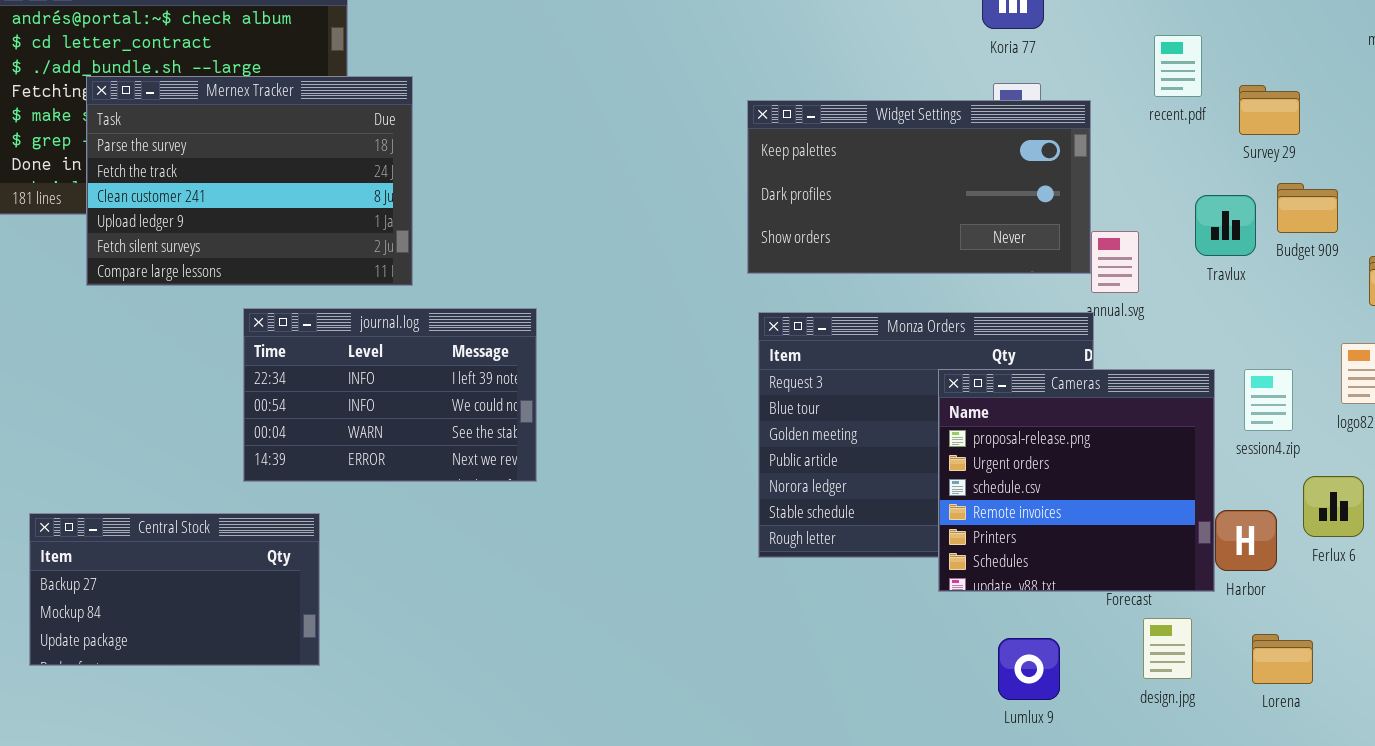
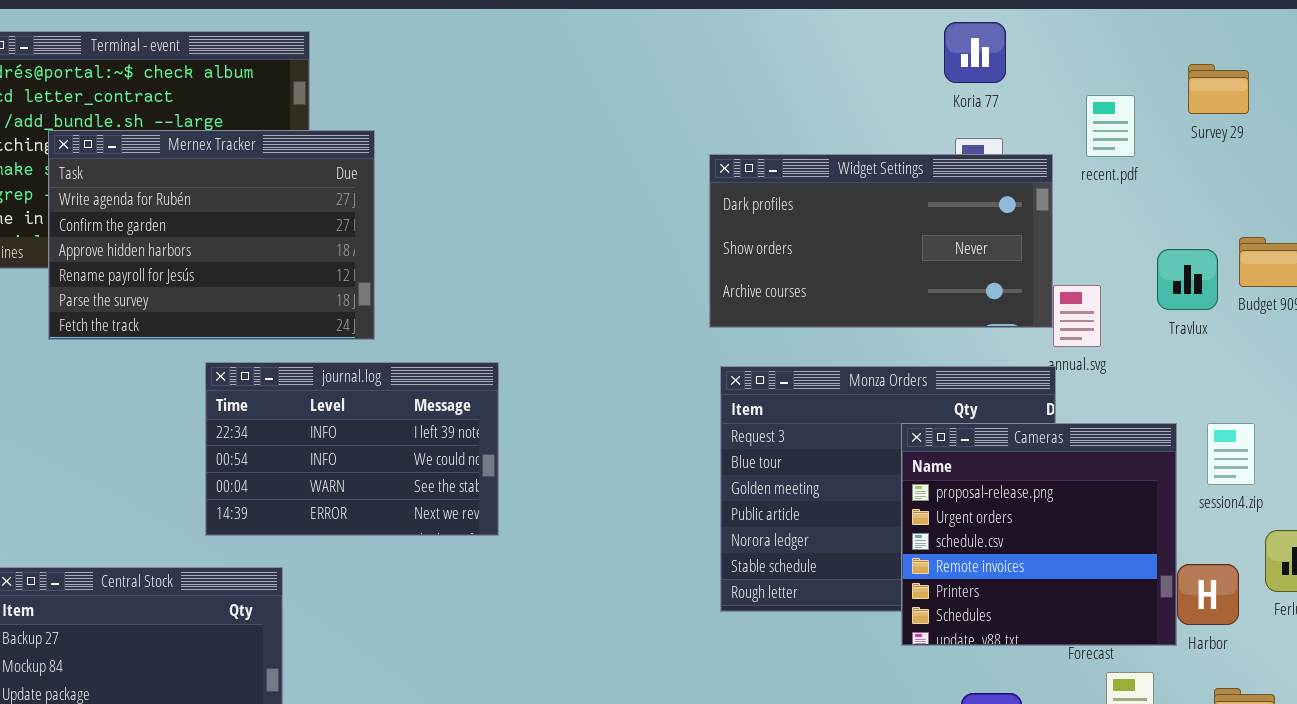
recent.pdf: [1154,35,1202,97] -> [1086,95,1135,157], moved
Mernex Tracker: [86,76,413,286] -> [48,130,375,340], scrolled up 4 rows
Survey 29: [1239,85,1300,135] -> [1188,64,1249,114], moved
Widget Settings: [747,100,1091,274] -> [709,154,1053,328], scrolled down 1 row

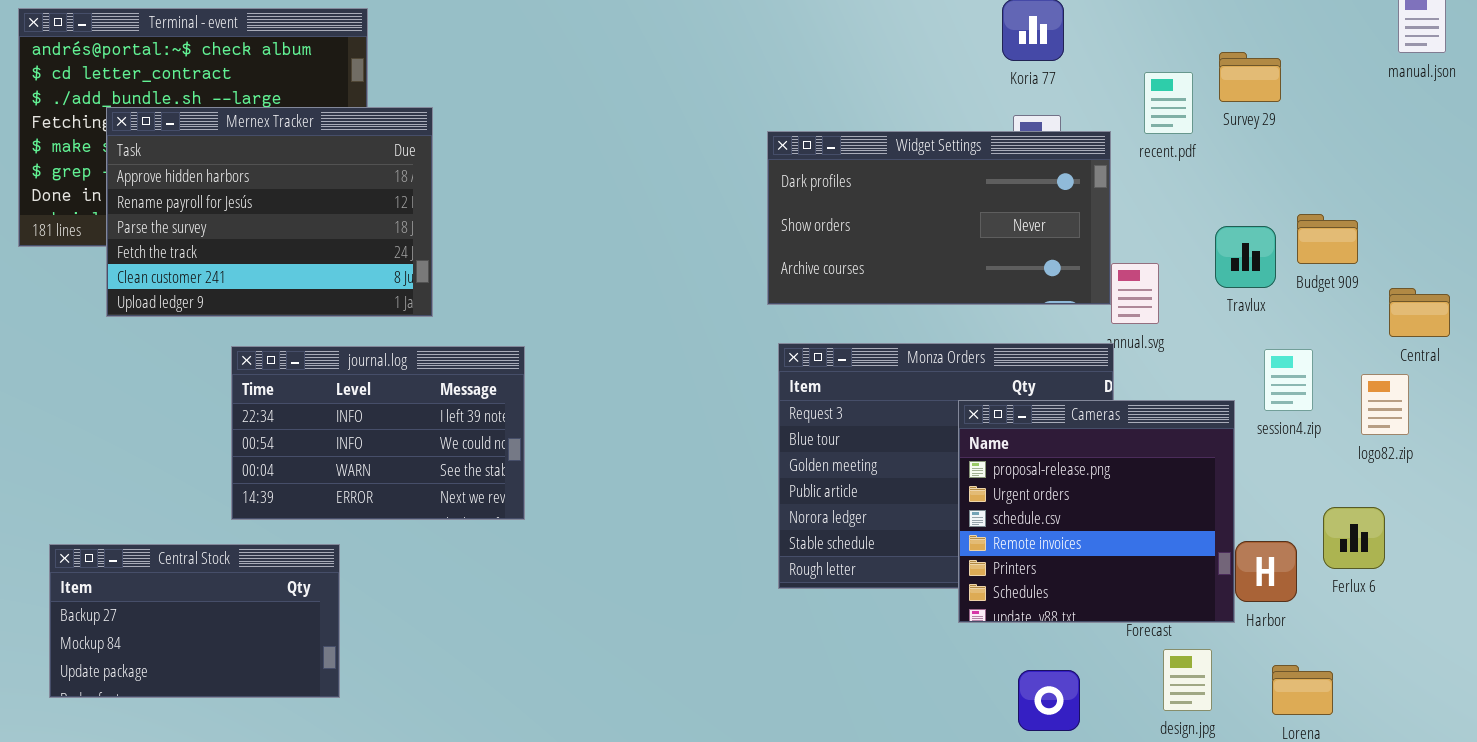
Survey 29: [1188,64,1249,114] -> [1219,52,1281,102], moved
Mernex Tracker: [48,130,375,340] -> [106,107,433,317], scrolled down 2 rows
journal.log: [205,362,499,536] -> [231,346,525,520], moved
session4.zip: [1207,423,1255,485] -> [1264,349,1313,411], moved

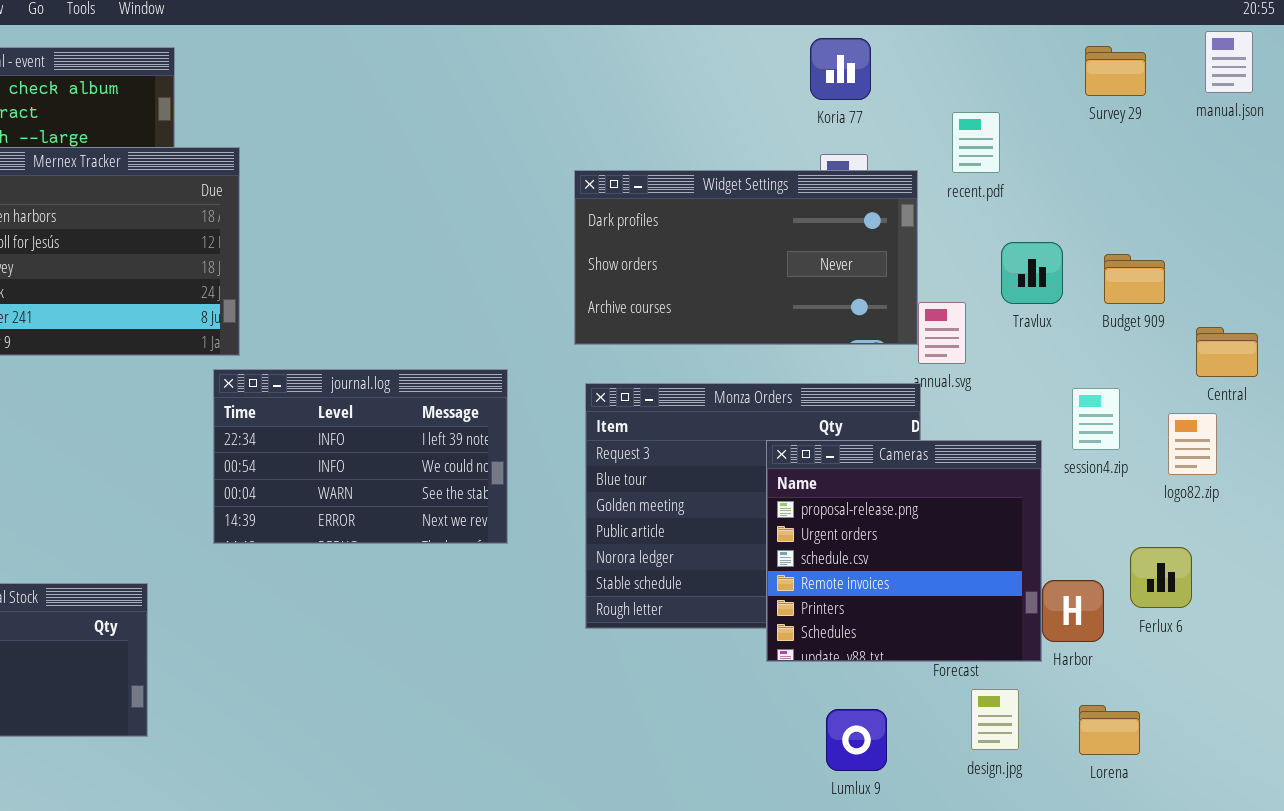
Survey 29: [1219,52,1281,102] -> [1085,46,1146,96], moved
Travlux: [1215,226,1276,288] -> [1001,242,1063,304], moved
journal.log: [231,346,525,520] -> [213,369,508,544], moved

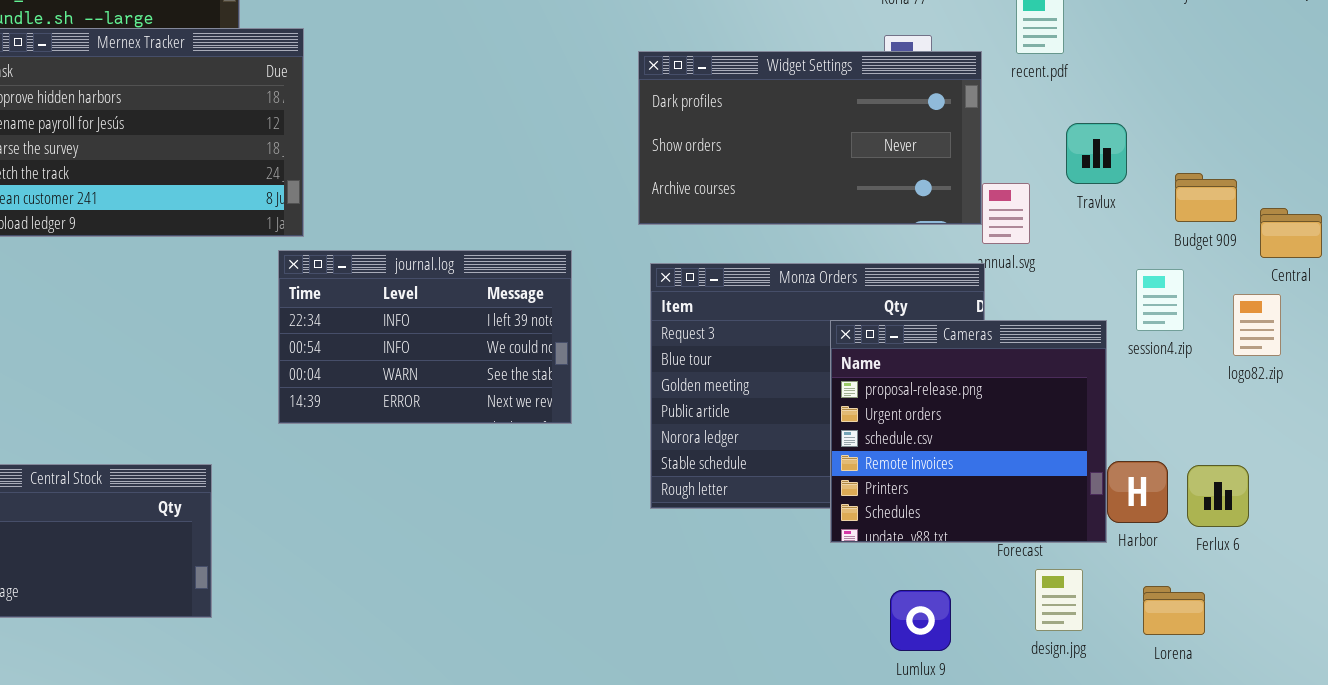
Budget 909: [1104,254,1165,304] -> [1175,173,1237,222], moved
Ferlux 6: [1130,547,1192,608] -> [1187,465,1249,527], moved

